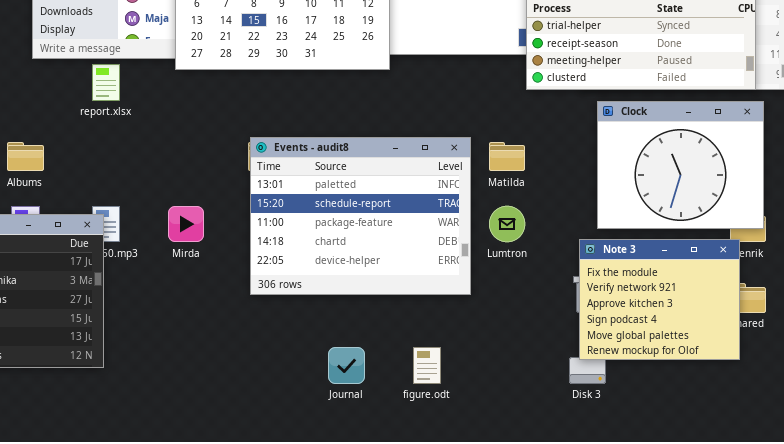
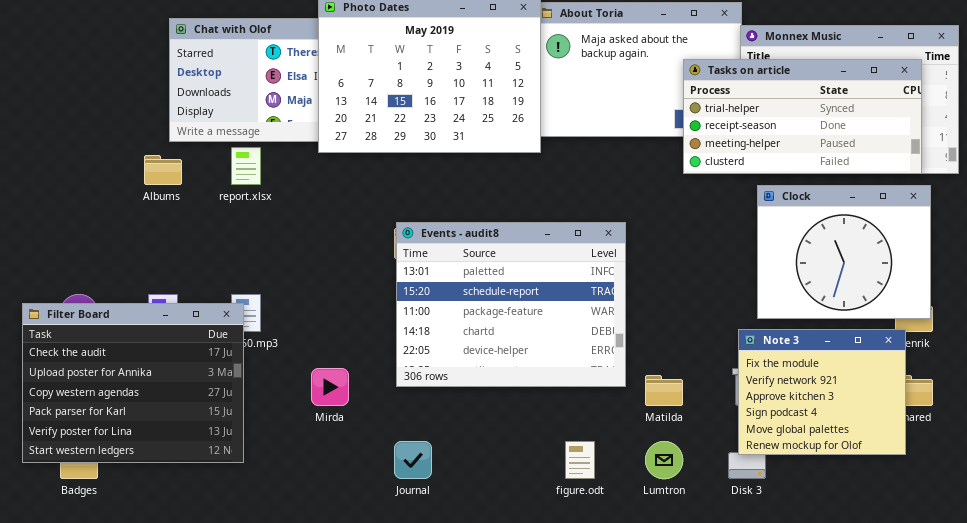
Albums: [7,142,44,171] -> [144,155,182,185], moved
Matilda: [489,142,525,171] -> [645,375,683,406], moved
Mirda: [168,206,204,242] -> [311,368,349,406], moved
Lumtron: [489,206,525,242] -> [645,441,683,479], moved
Journal: [328,347,365,384] -> [394,441,432,479], moved

